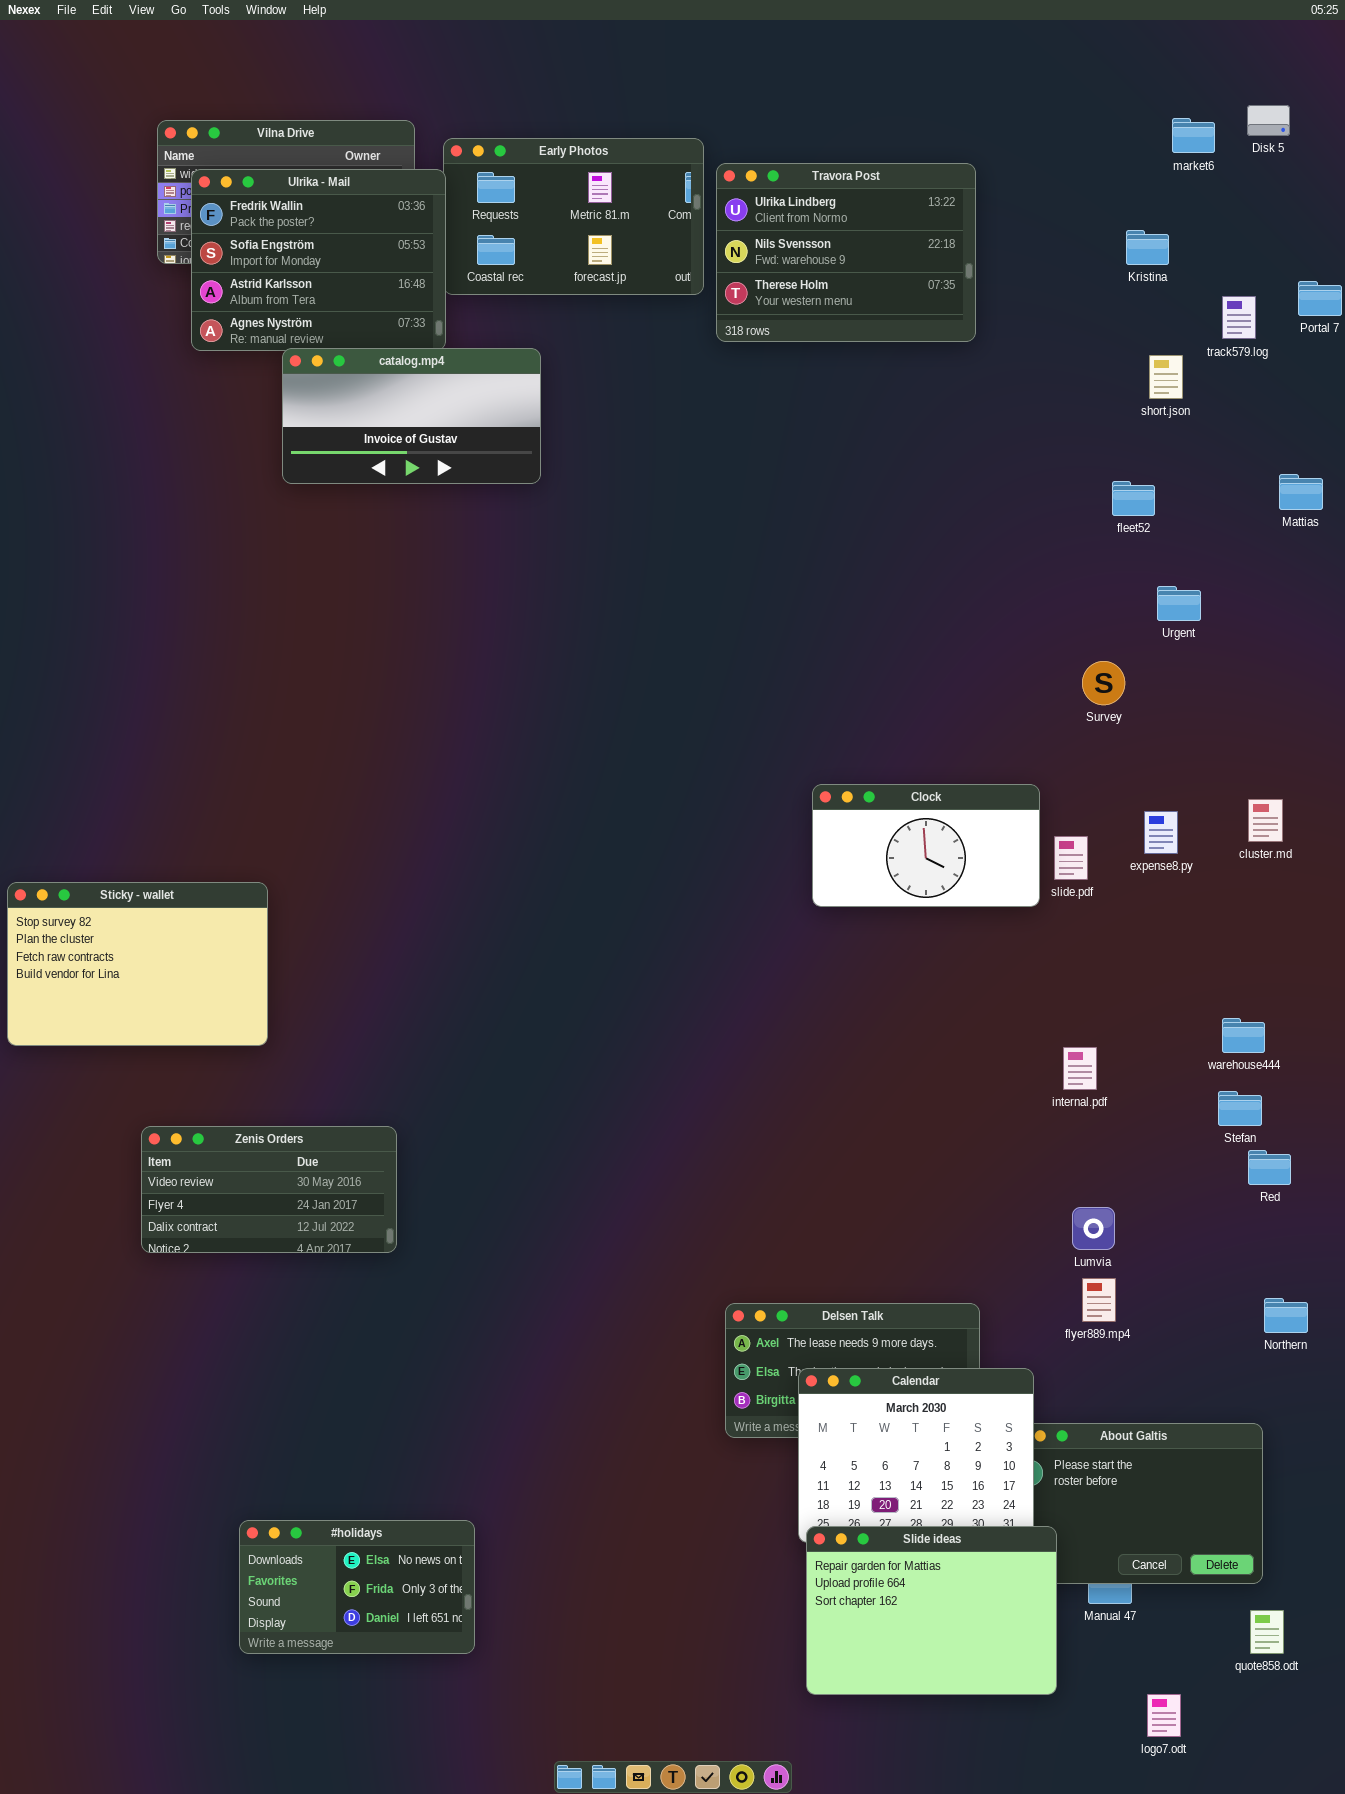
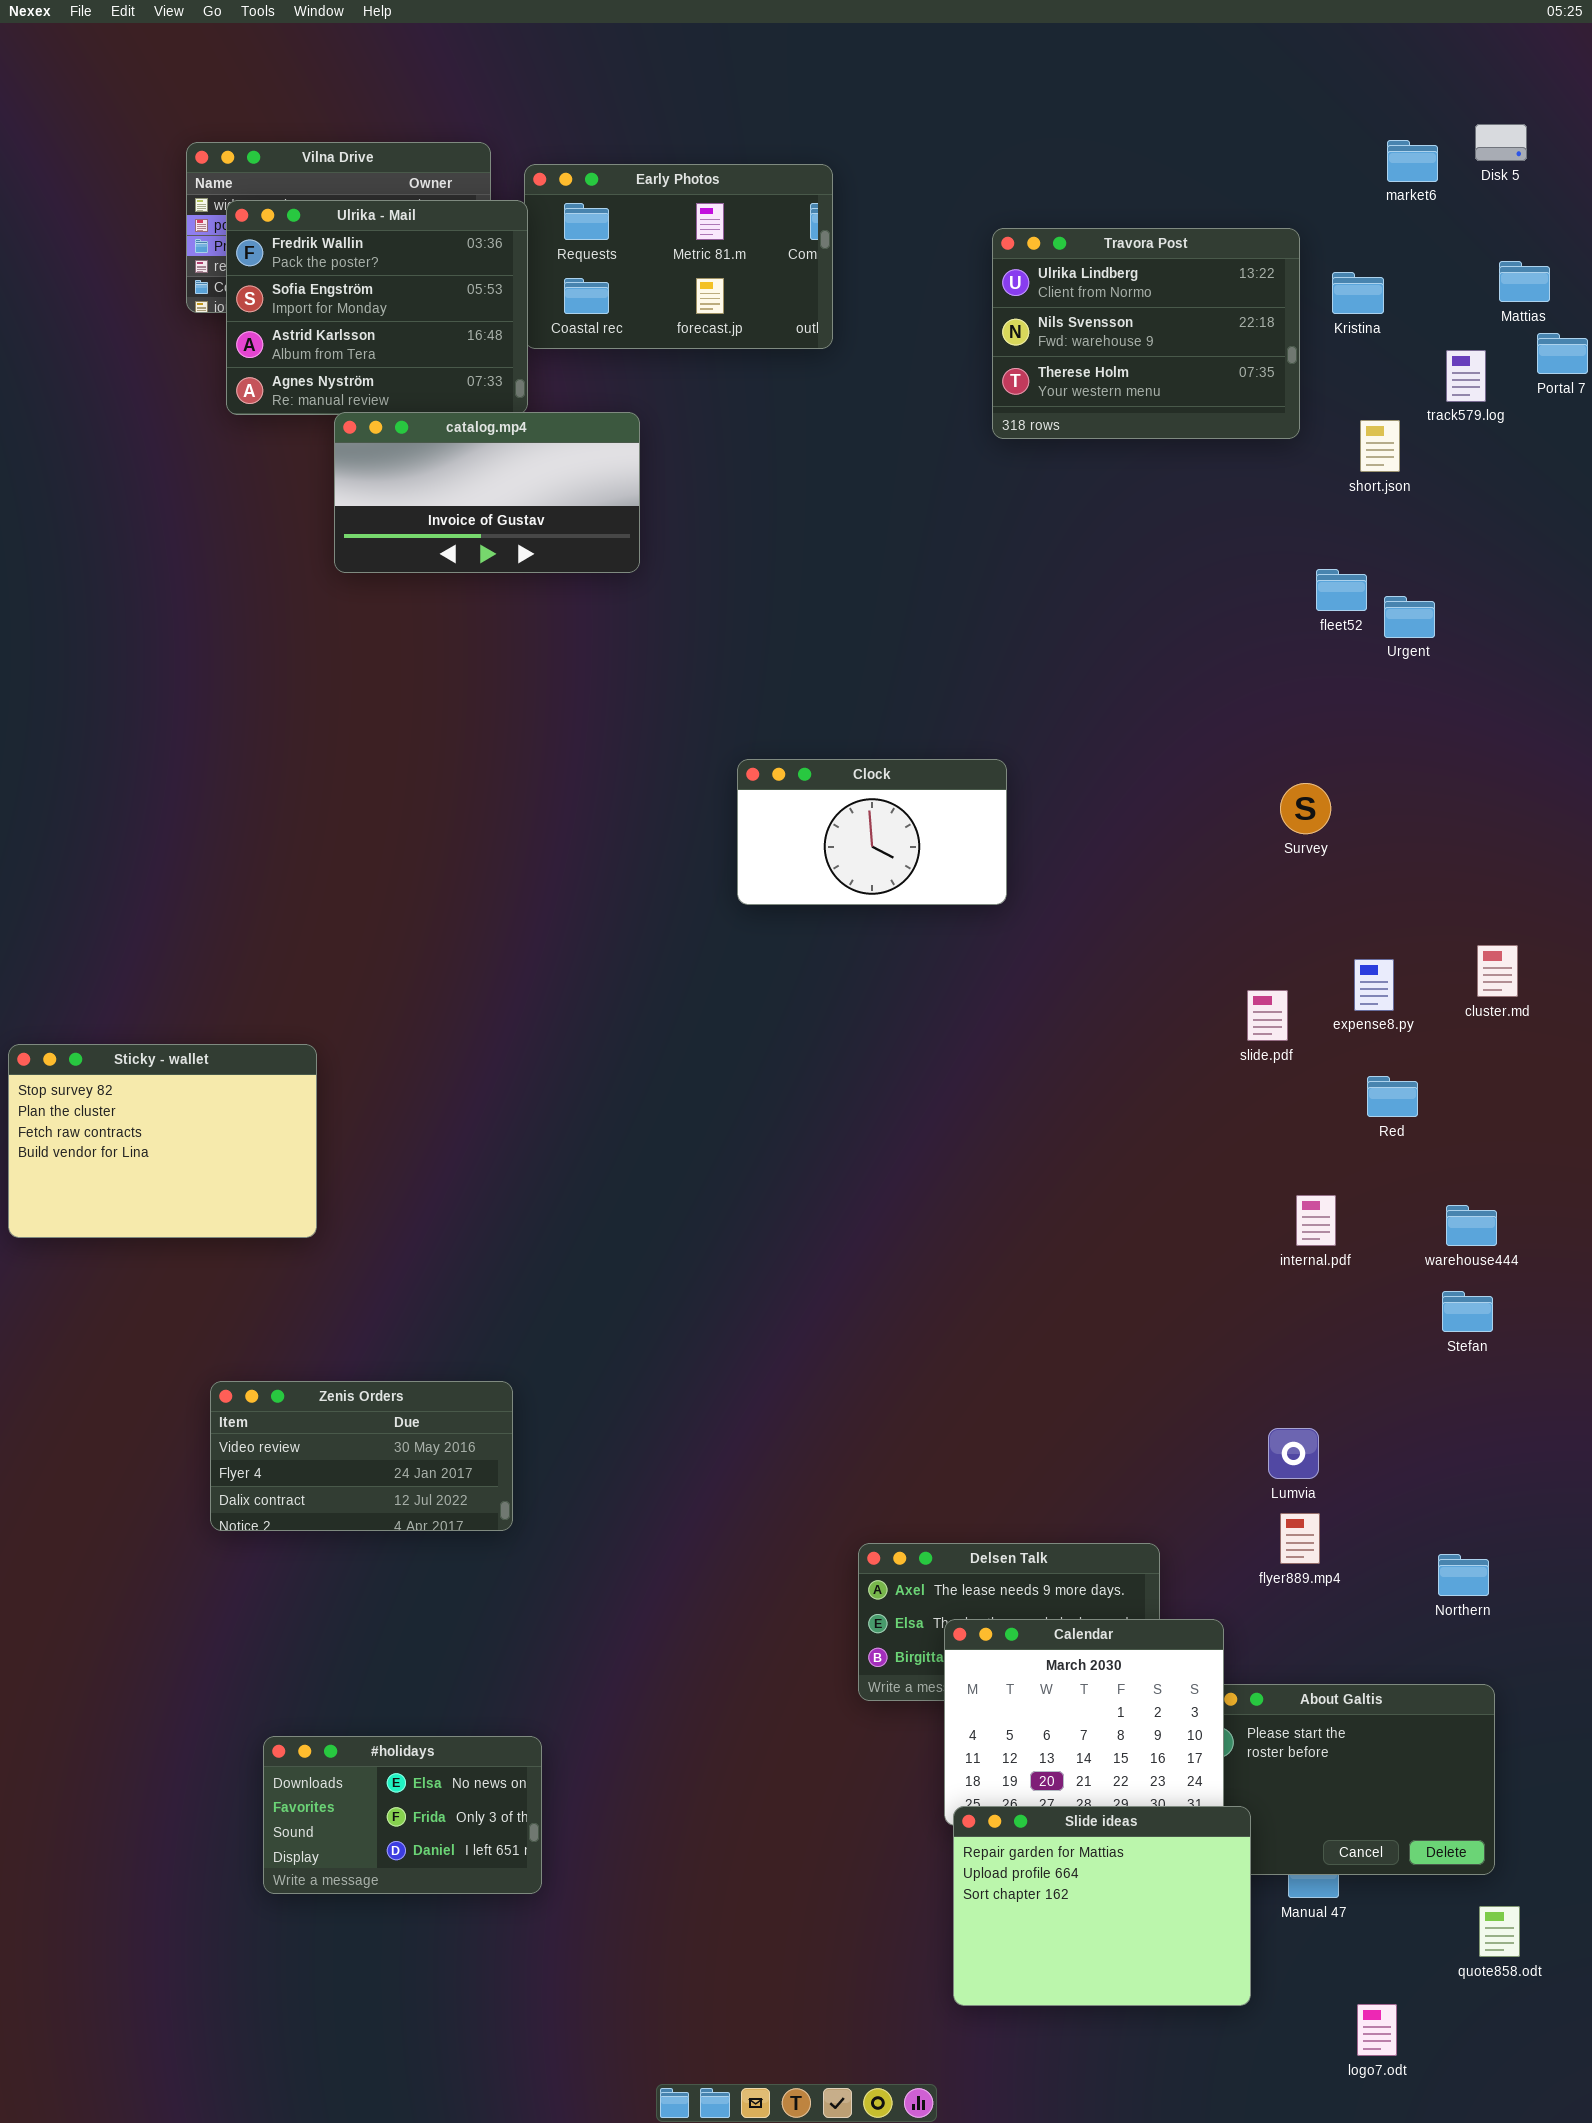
Travora Post: [716,163,976,342] -> [992,228,1300,439], moved
Mattias: [1279,474,1323,510] -> [1499,261,1550,302], moved
Urgent: [1157,586,1201,621] -> [1384,596,1435,638], moved
Clock: [812,784,1040,907] -> [737,759,1007,905], moved
internal.pdf: [1063,1047,1097,1090] -> [1296,1195,1336,1246], moved
Zenis Orders: [141,1126,397,1253] -> [210,1381,513,1531], moved
Red: [1248,1150,1291,1185] -> [1367,1076,1418,1117], moved
Northern: [1264,1298,1308,1333] -> [1438,1554,1489,1596], moved
#holidays: [239,1520,475,1654] -> [263,1736,542,1894], moved

